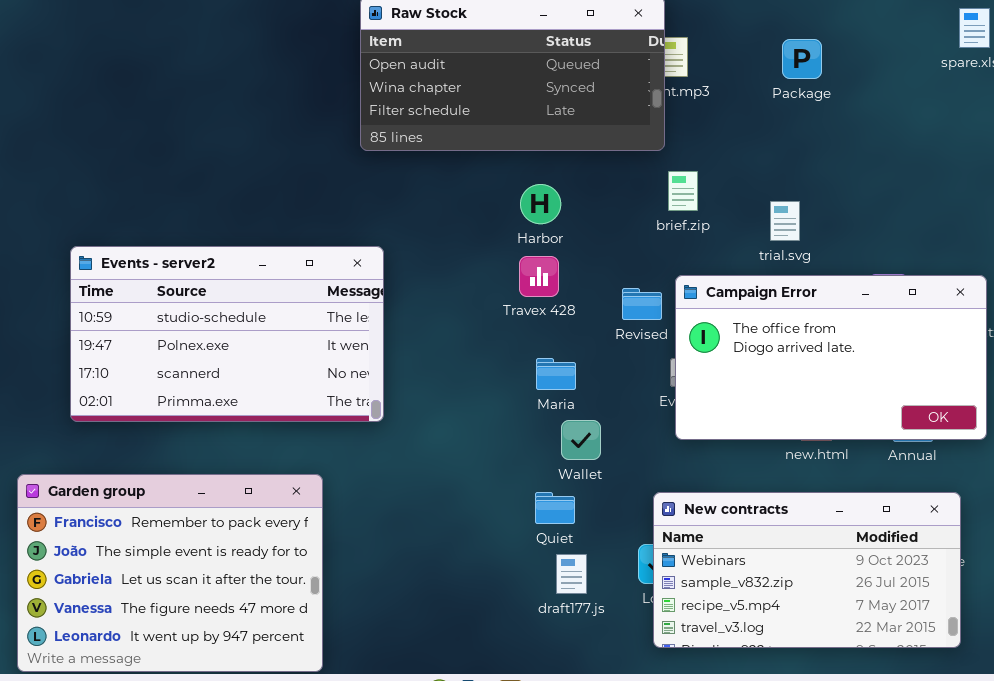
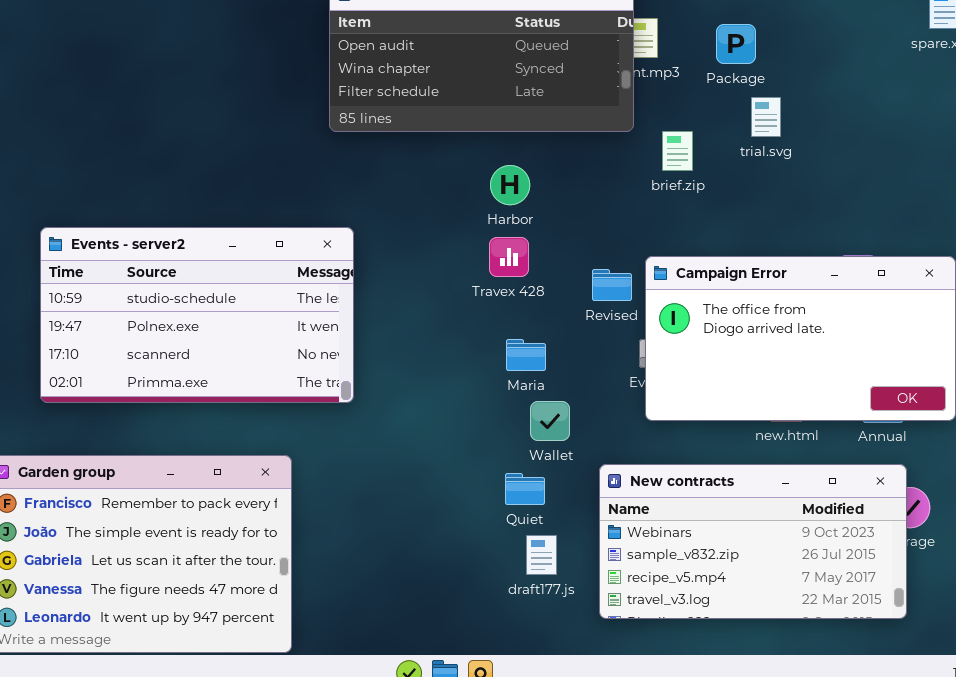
Package: [782,39,822,79] -> [716,24,756,64], moved
brief.zip: [668,171,698,211] -> [662,131,693,171], moved
trial.svg: [770,201,800,241] -> [751,97,781,137], moved
New contracts: [653,492,961,648] -> [599,464,907,619], moved

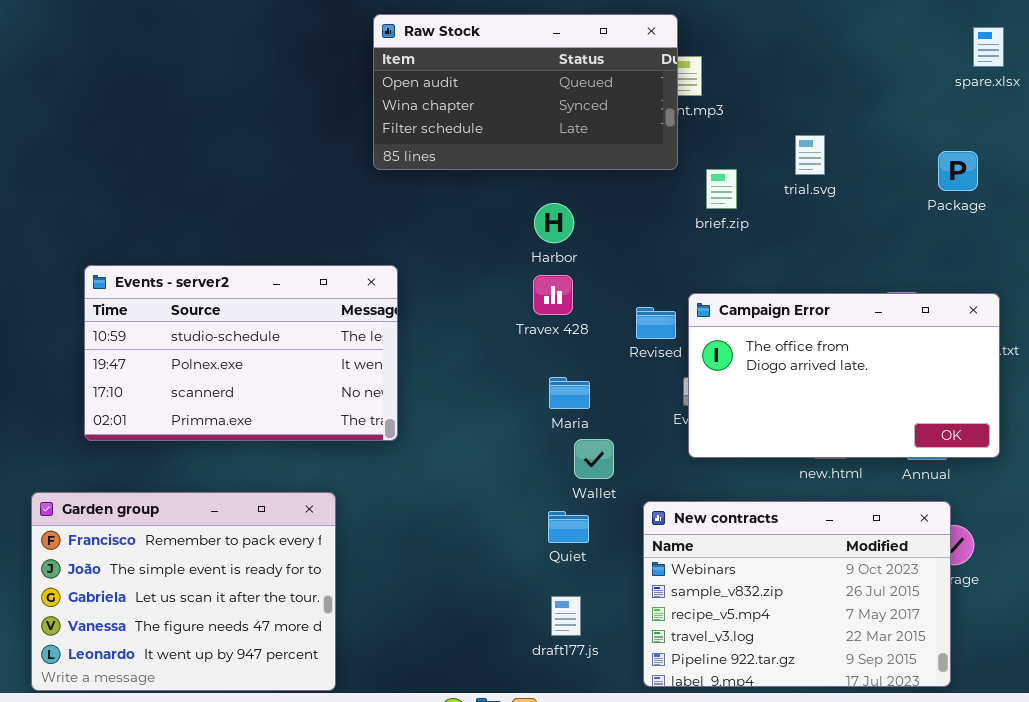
Package: [716,24,756,64] -> [938,151,978,191], moved
New contracts: [599,464,907,619] -> [643,501,951,687], resized
draft177.js: [526,535,557,575] -> [551,596,581,636], moved

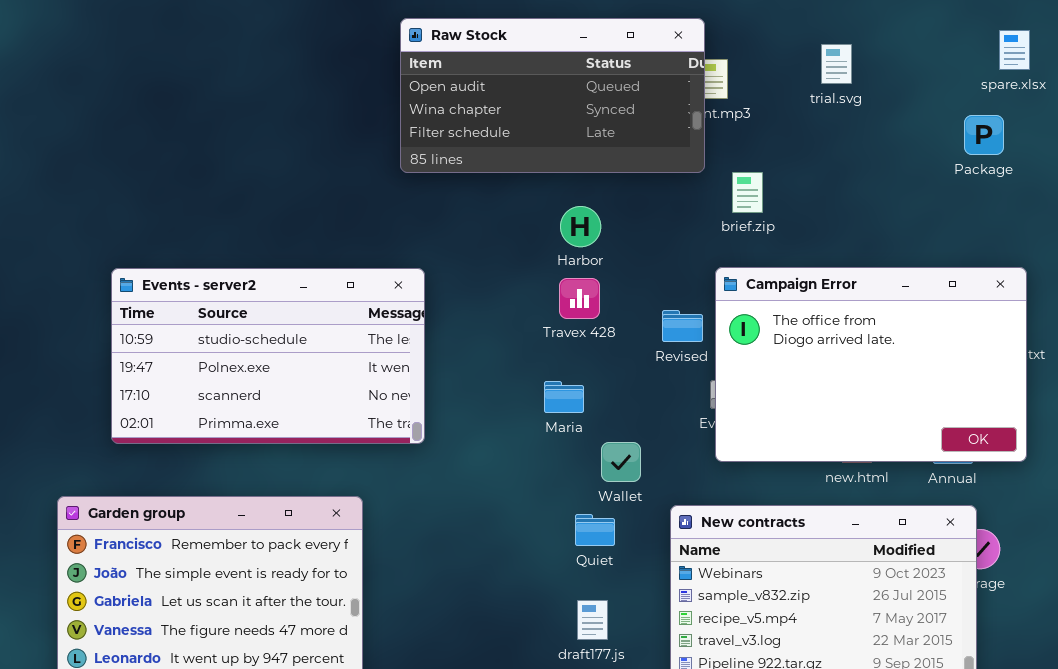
trial.svg: [795,135,825,175] -> [821,44,852,84], moved
Package: [938,151,978,191] -> [964,115,1004,155], moved
Campaign Error: [688,293,1000,458] -> [715,267,1027,462], resized
Maria: [549,377,590,409] -> [544,381,584,413], moved

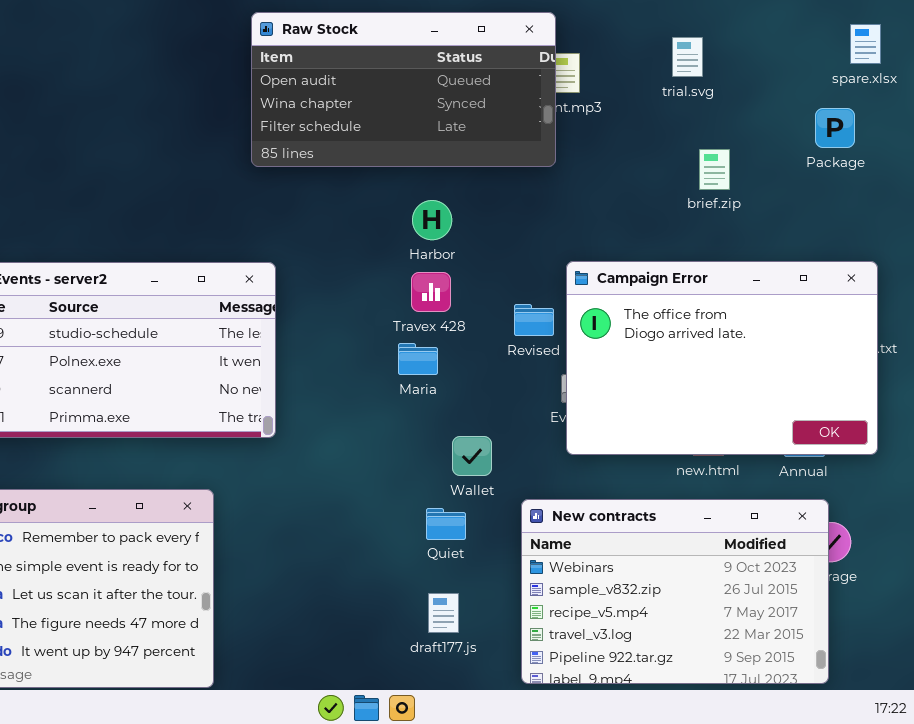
brief.zip: [732,172,763,213] -> [699,149,730,190], moved
Maria: [544,381,584,413] -> [398,343,438,375], moved

